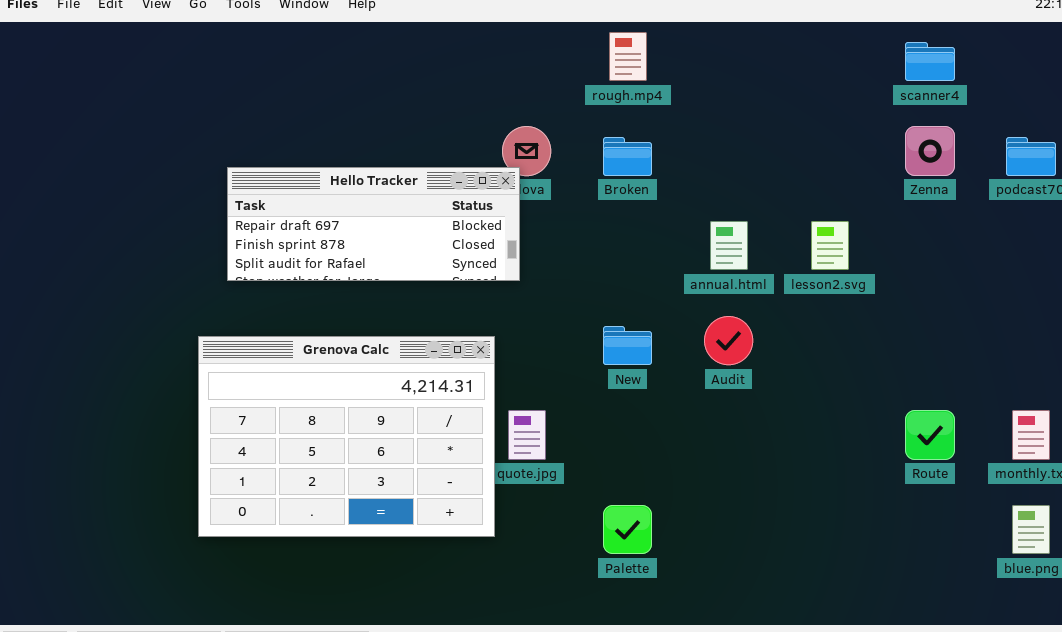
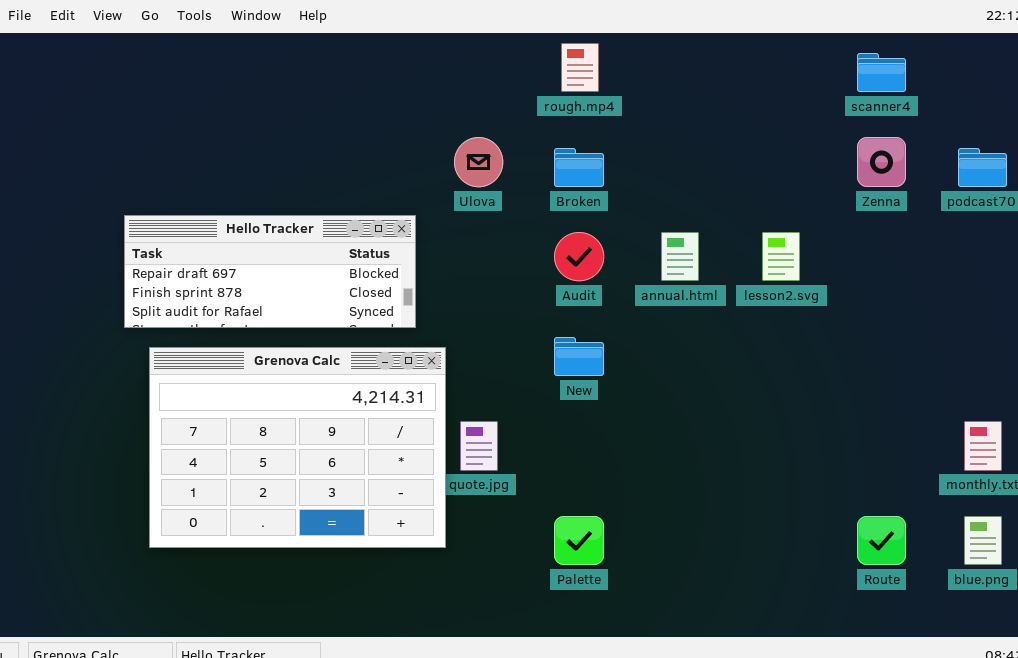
Hello Tracker: [227,167,520,281] -> [124,215,416,328], moved
Audit: [704,316,753,365] -> [554,232,604,281], moved
Route: [905,410,955,460] -> [857,516,906,565], moved

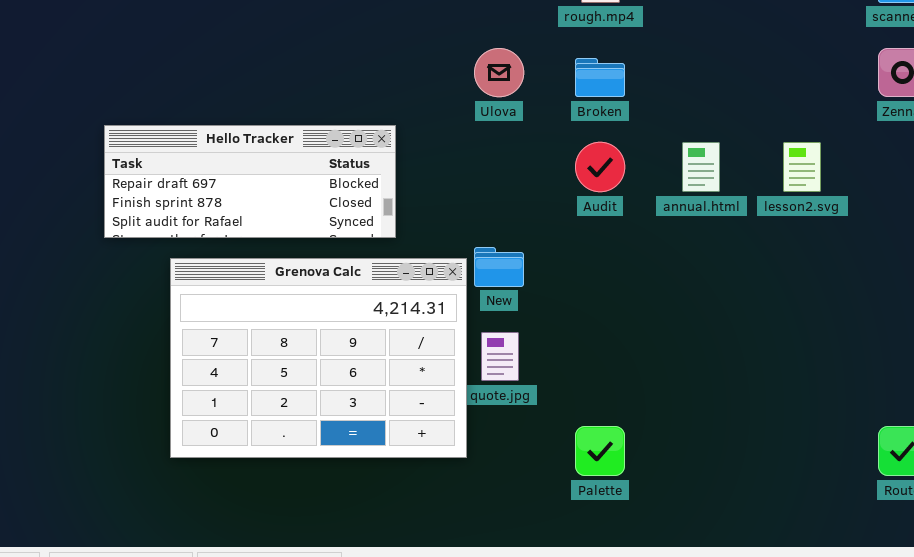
Hello Tracker: [124,215,416,328] -> [104,125,396,238], moved
New: [554,337,604,376] -> [474,247,524,287], moved

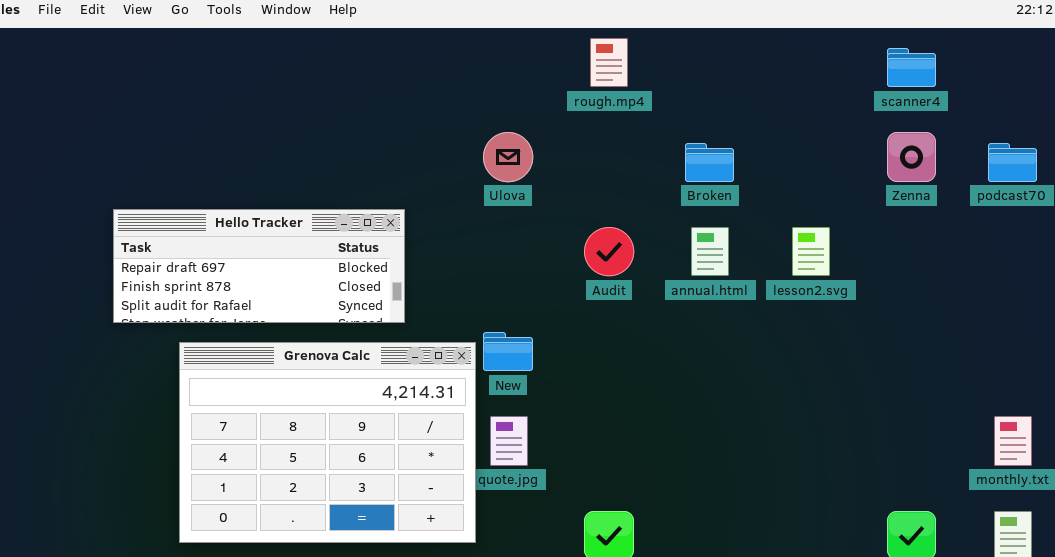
Broken: [575,58,625,97] -> [685,143,734,182], moved

